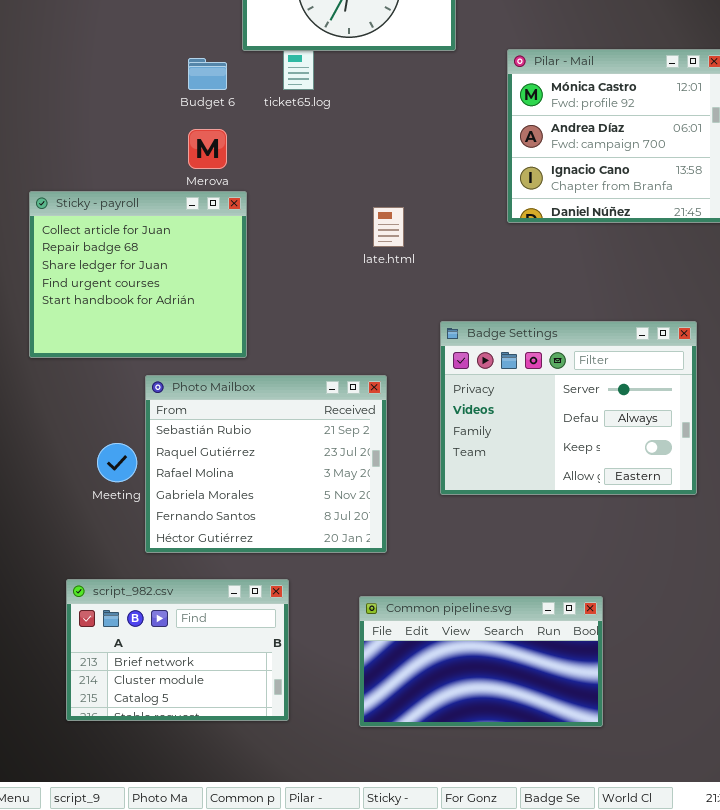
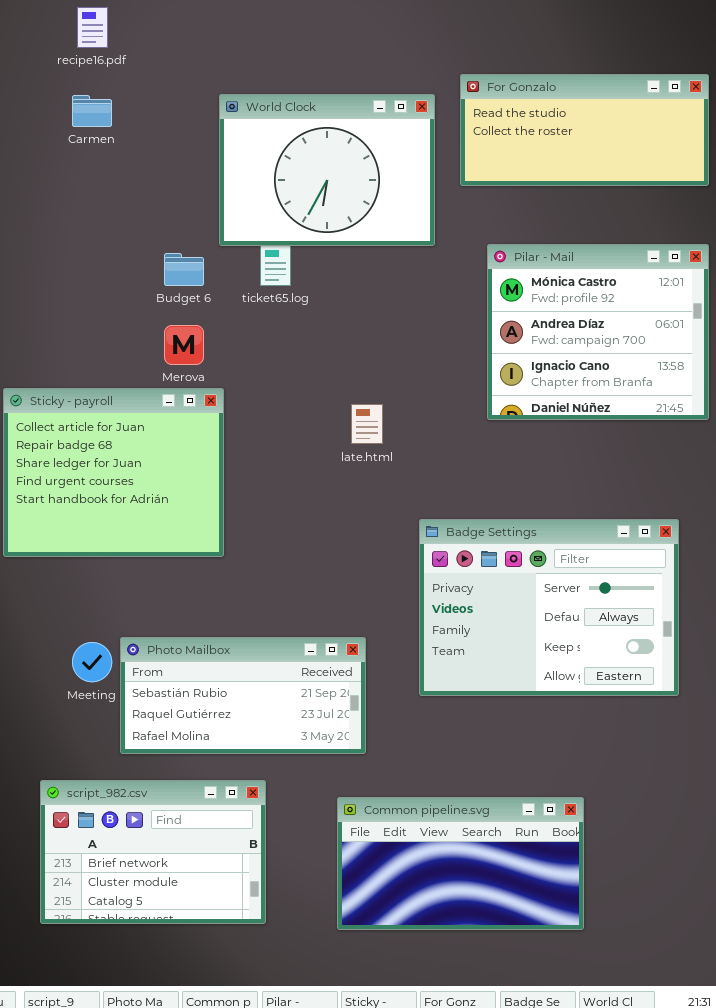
Photo Mailbox: [145,375,387,553] -> [120,637,366,754], resized

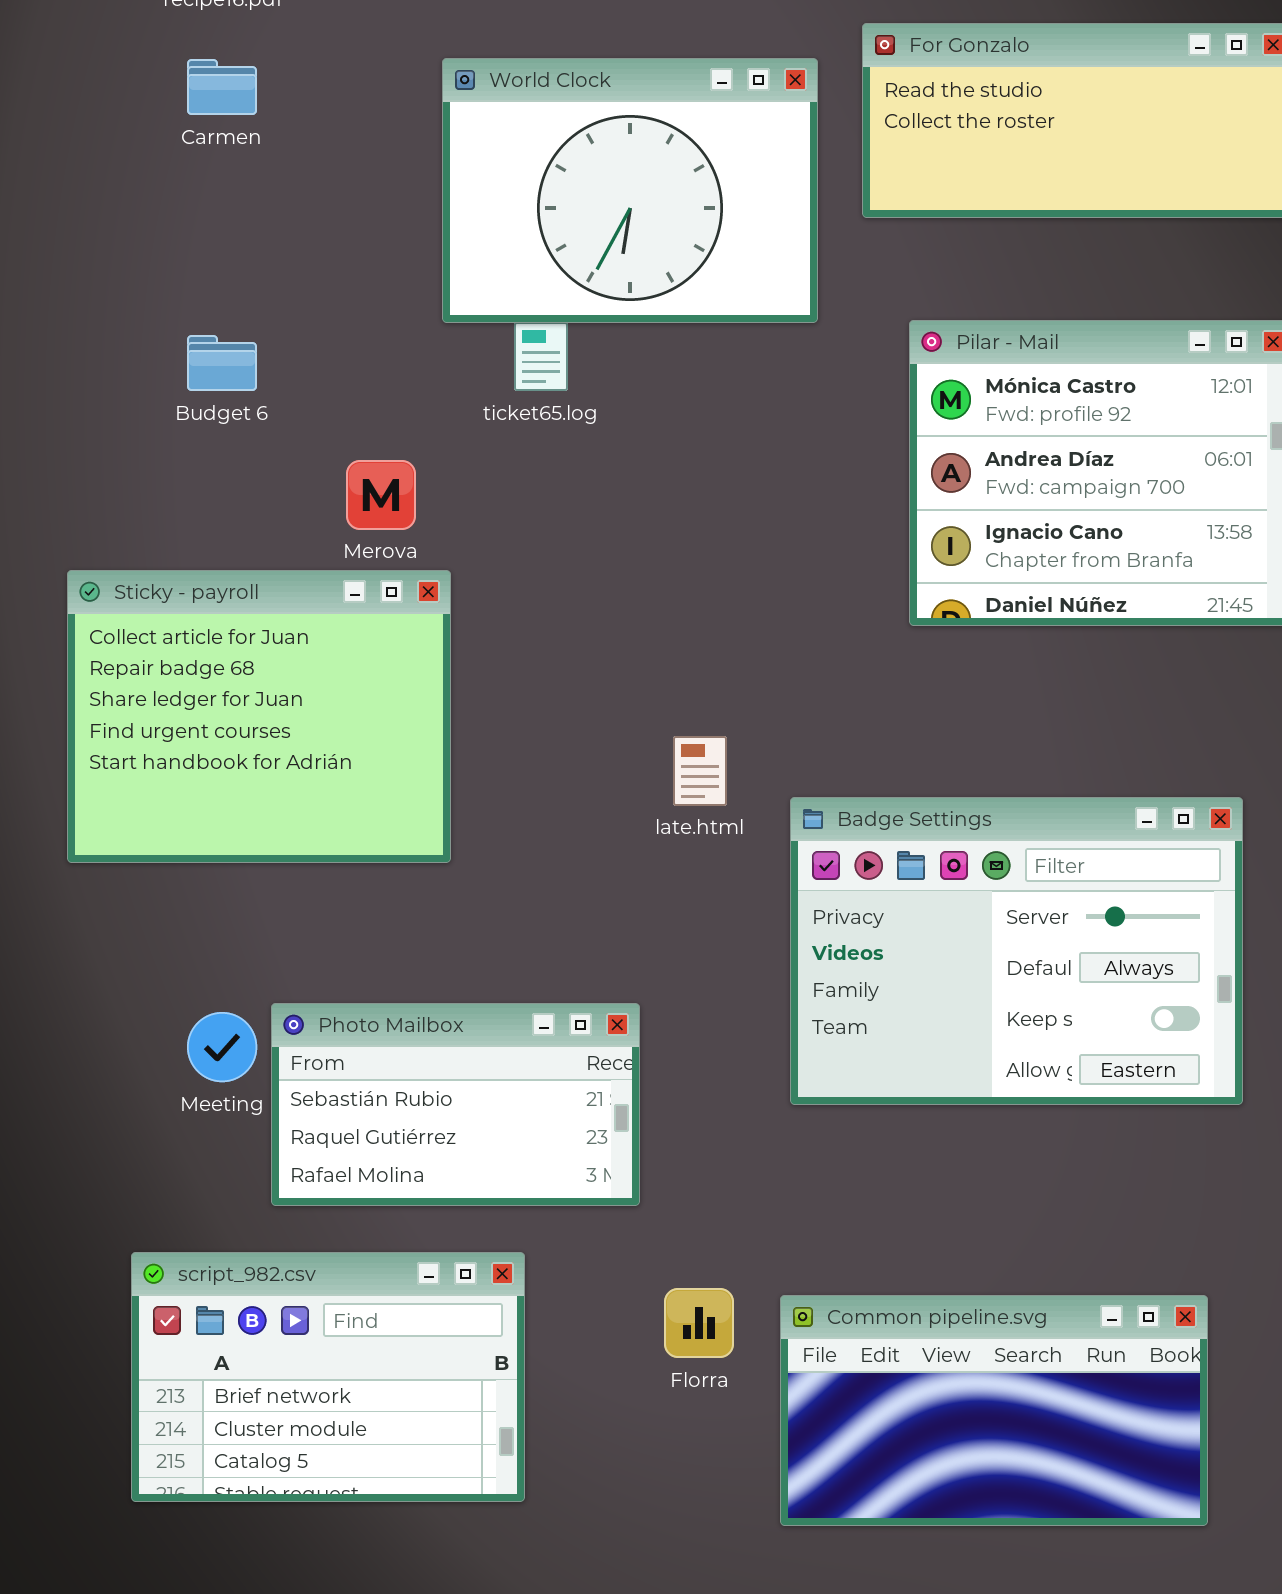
Budget 6: [164,253,204,286] -> [187,335,257,391], moved
late.html: [351,404,383,444] -> [673,736,727,806], moved
Photo Mailbox: [120,637,366,754] -> [271,1003,640,1206], resized
Common pipeline.svg: [337,797,584,930] -> [780,1295,1208,1526], moved

